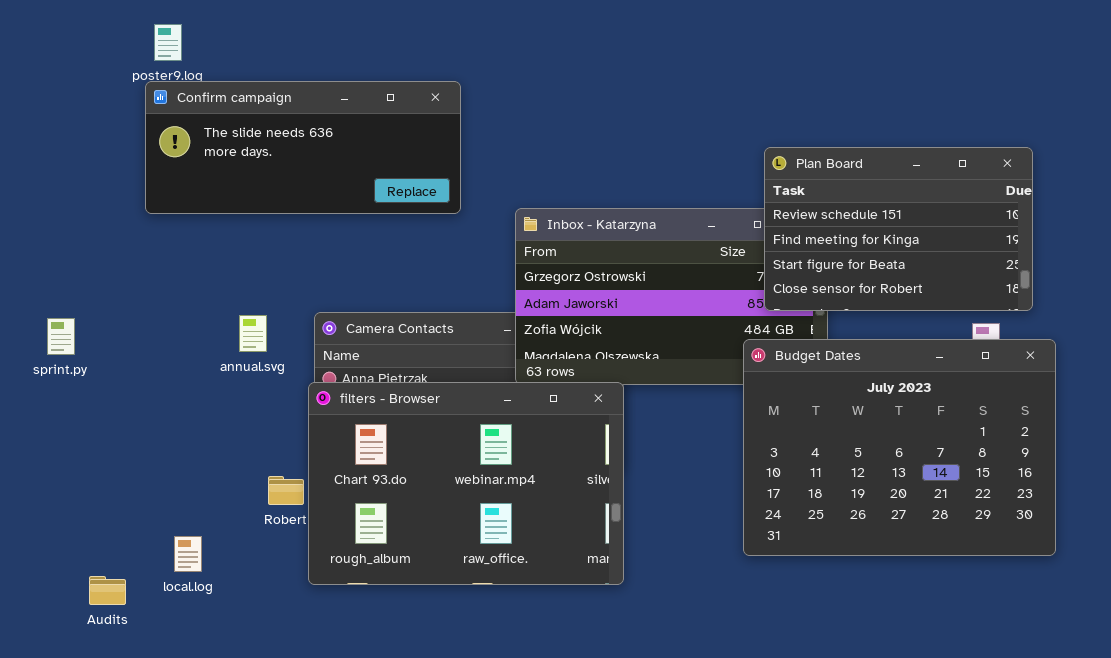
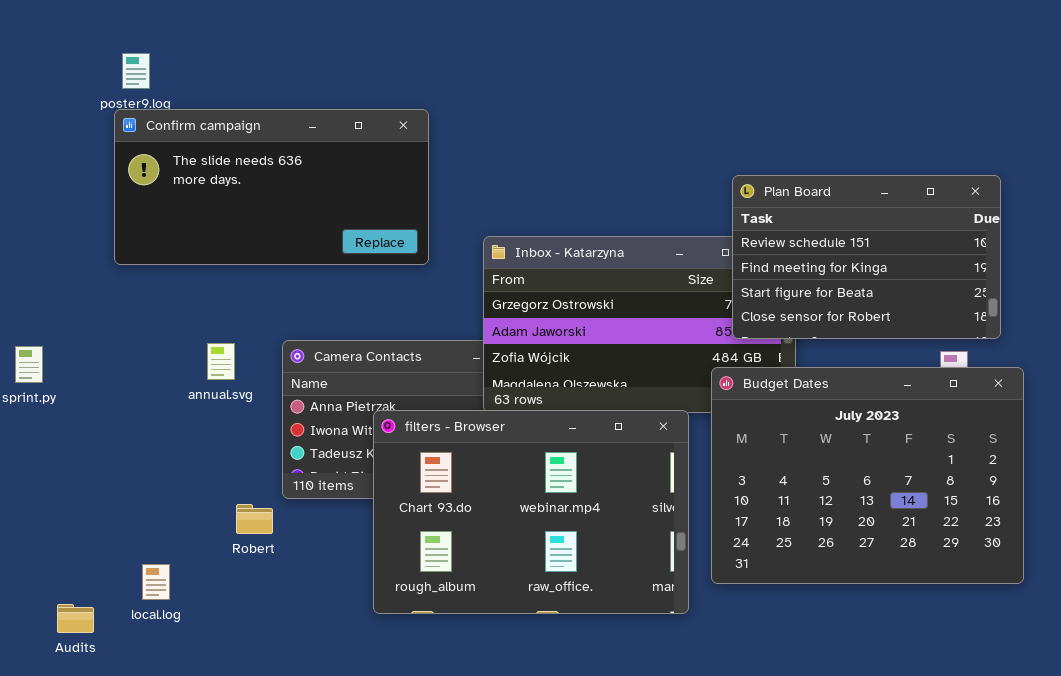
Confirm campaign: [145,81,461,214] -> [114,109,429,265], resized
filters - Browser: [308,382,624,585] -> [373,410,689,614], moved

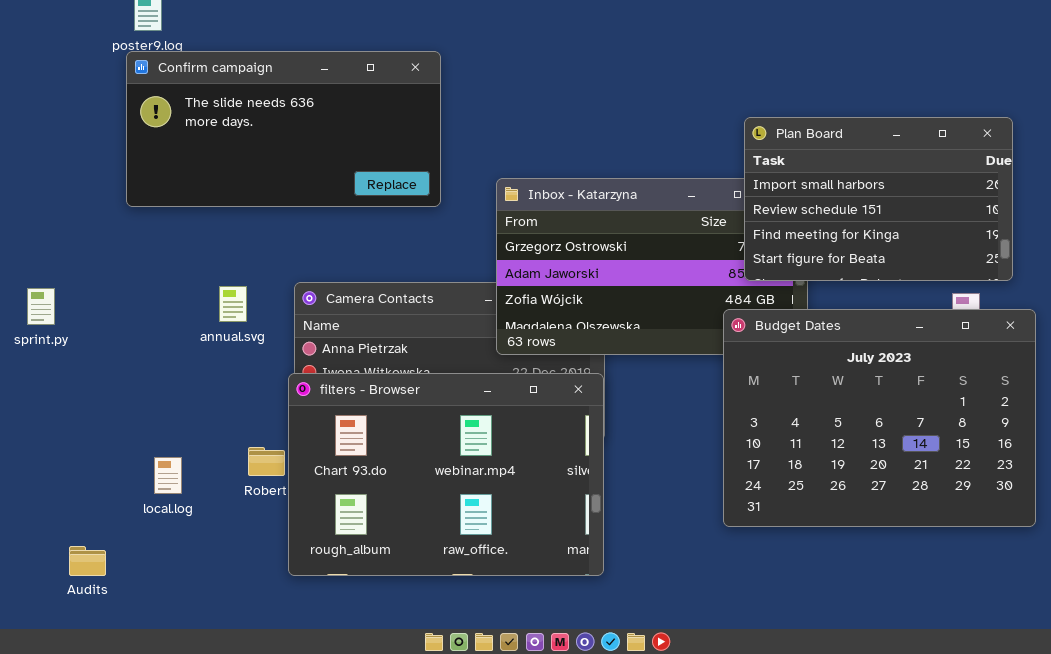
Plan Board: [732,175,1001,339] -> [744,117,1013,281], scrolled up 1 row
filters - Browser: [373,410,689,614] -> [288,373,604,576], moved
local.log: [142,564,170,600] -> [154,457,182,494], moved

